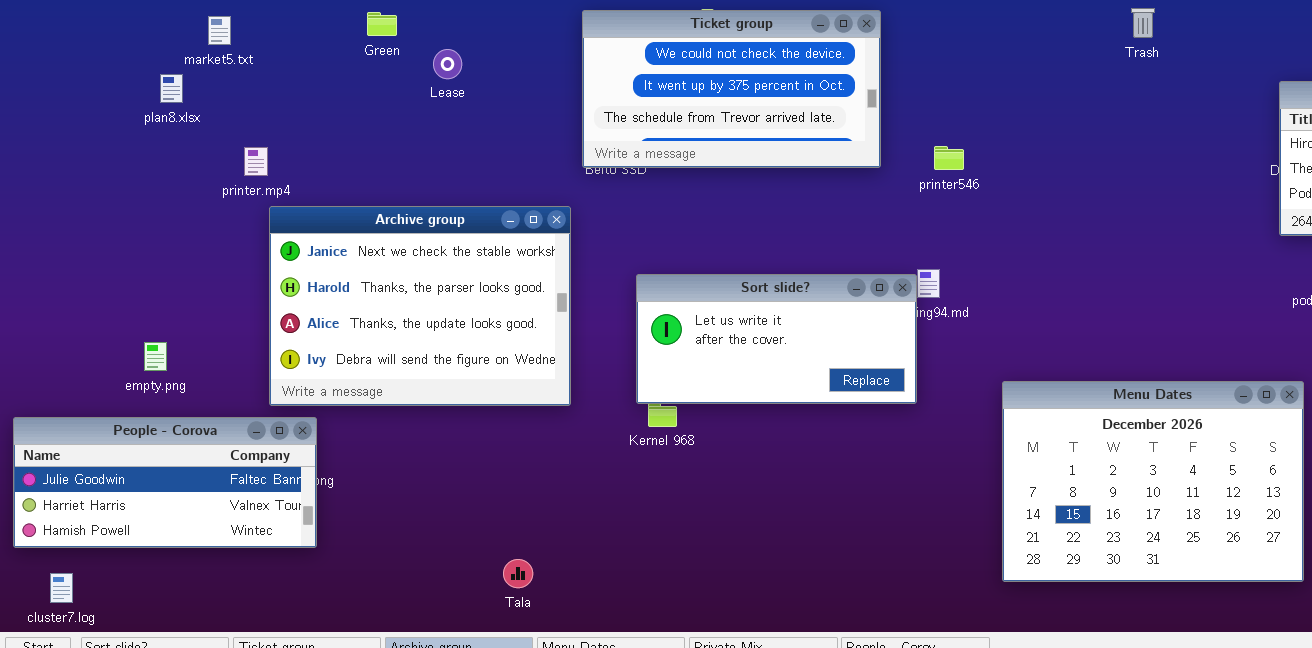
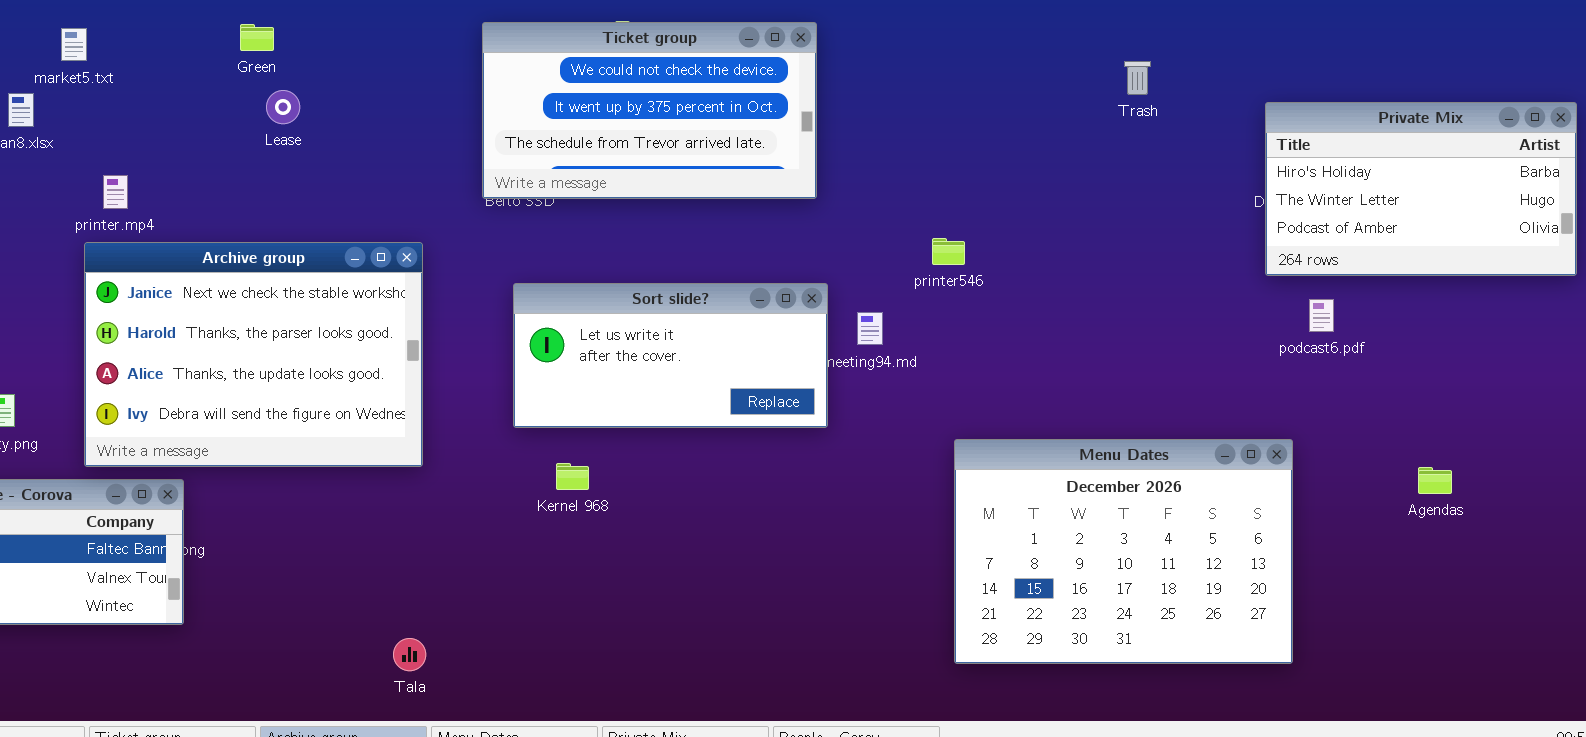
Trash: [1131,8,1155,38] -> [1124,61,1151,95], moved
Lease: [433,49,462,79] -> [266,90,300,124], moved
printer546: [934,146,964,170] -> [932,238,965,265], moved
Archive group: [269,206,571,406] -> [84,242,423,467], moved
Sort slide?: [636,274,917,404] -> [513,283,828,428], moved

